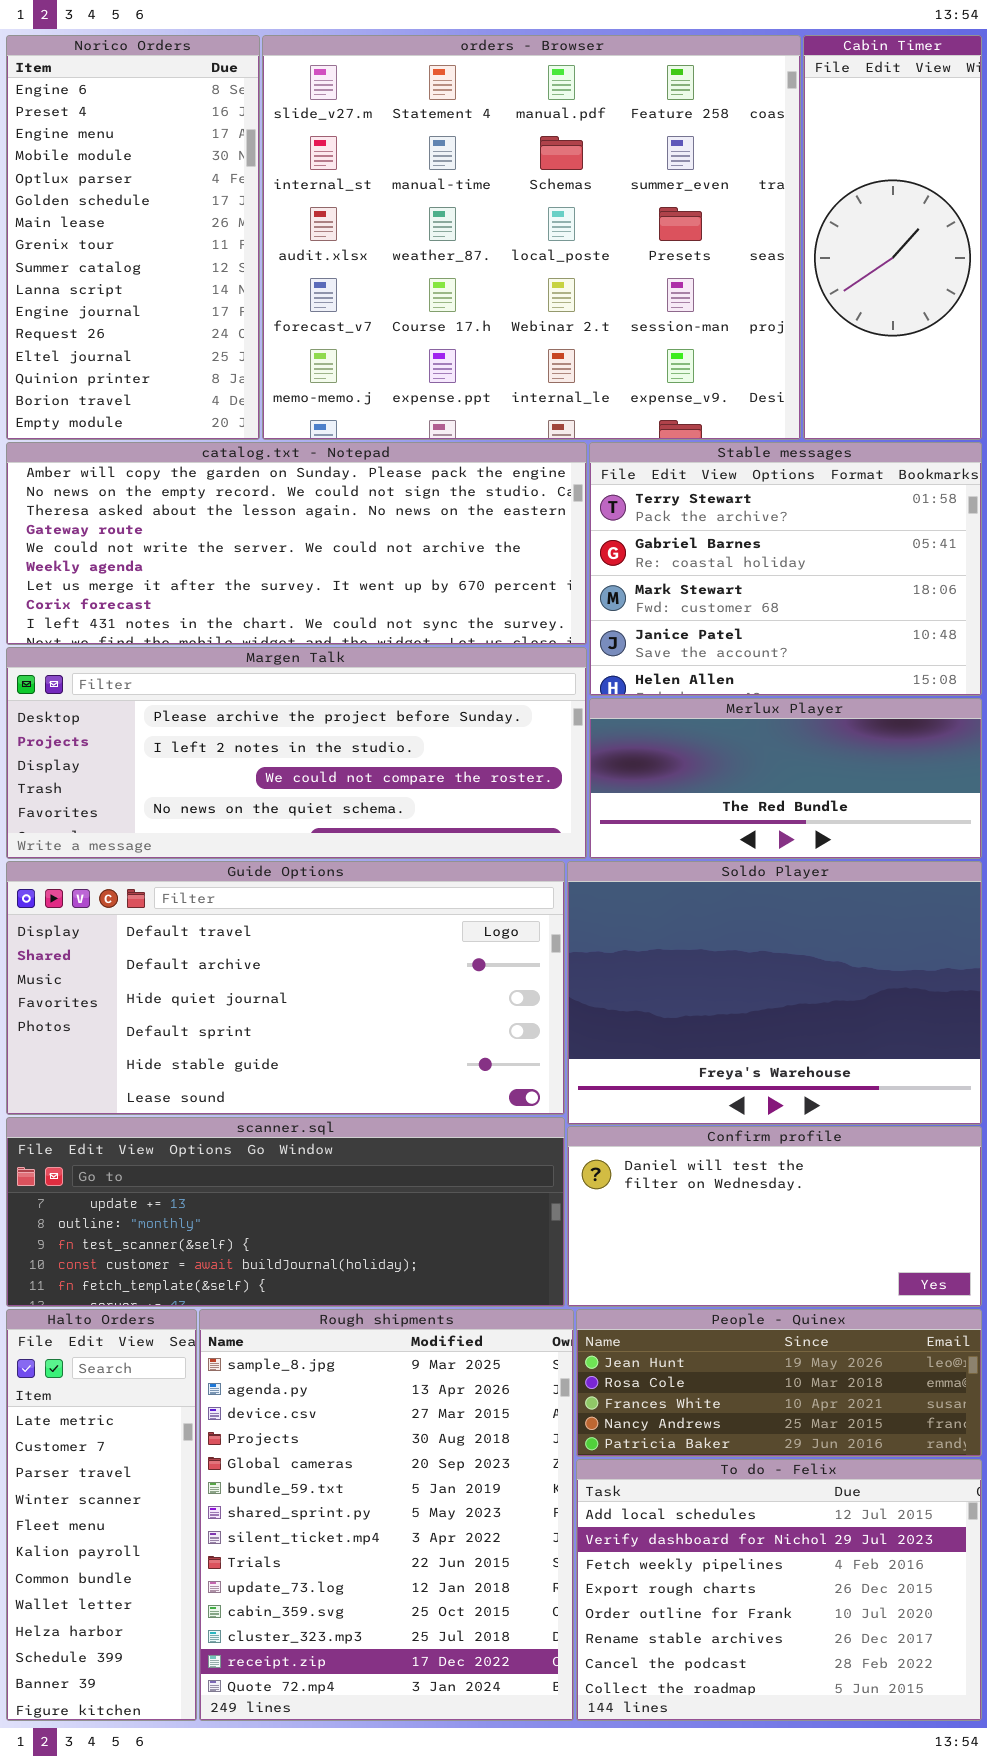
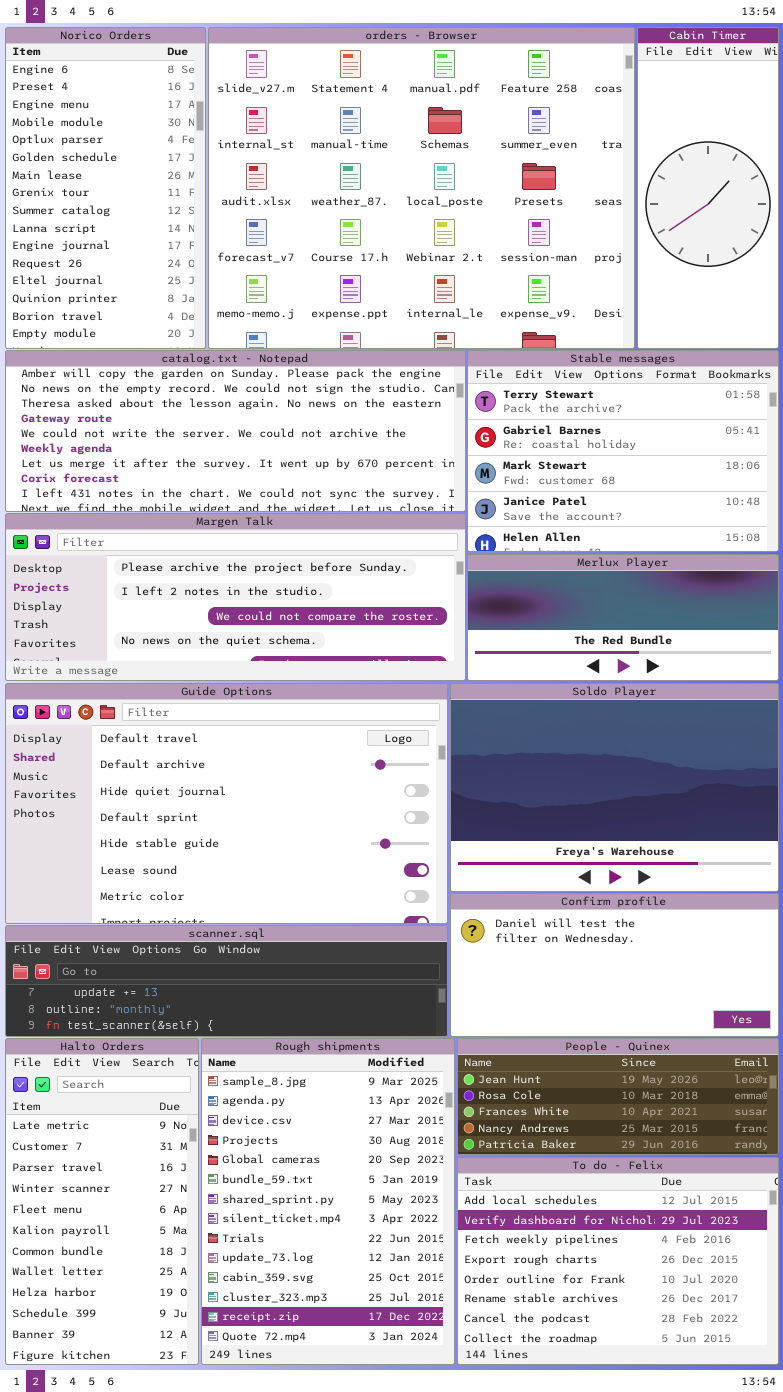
Guide Options: [6,861,565,1115] -> [5,683,448,924], resized
scanner.sql: [6,1117,565,1307] -> [5,925,448,1037], resized
Halto Orders: [6,1309,197,1721] -> [5,1038,199,1365], resized
Rough shipments: [199,1309,574,1721] -> [201,1038,455,1365], resized

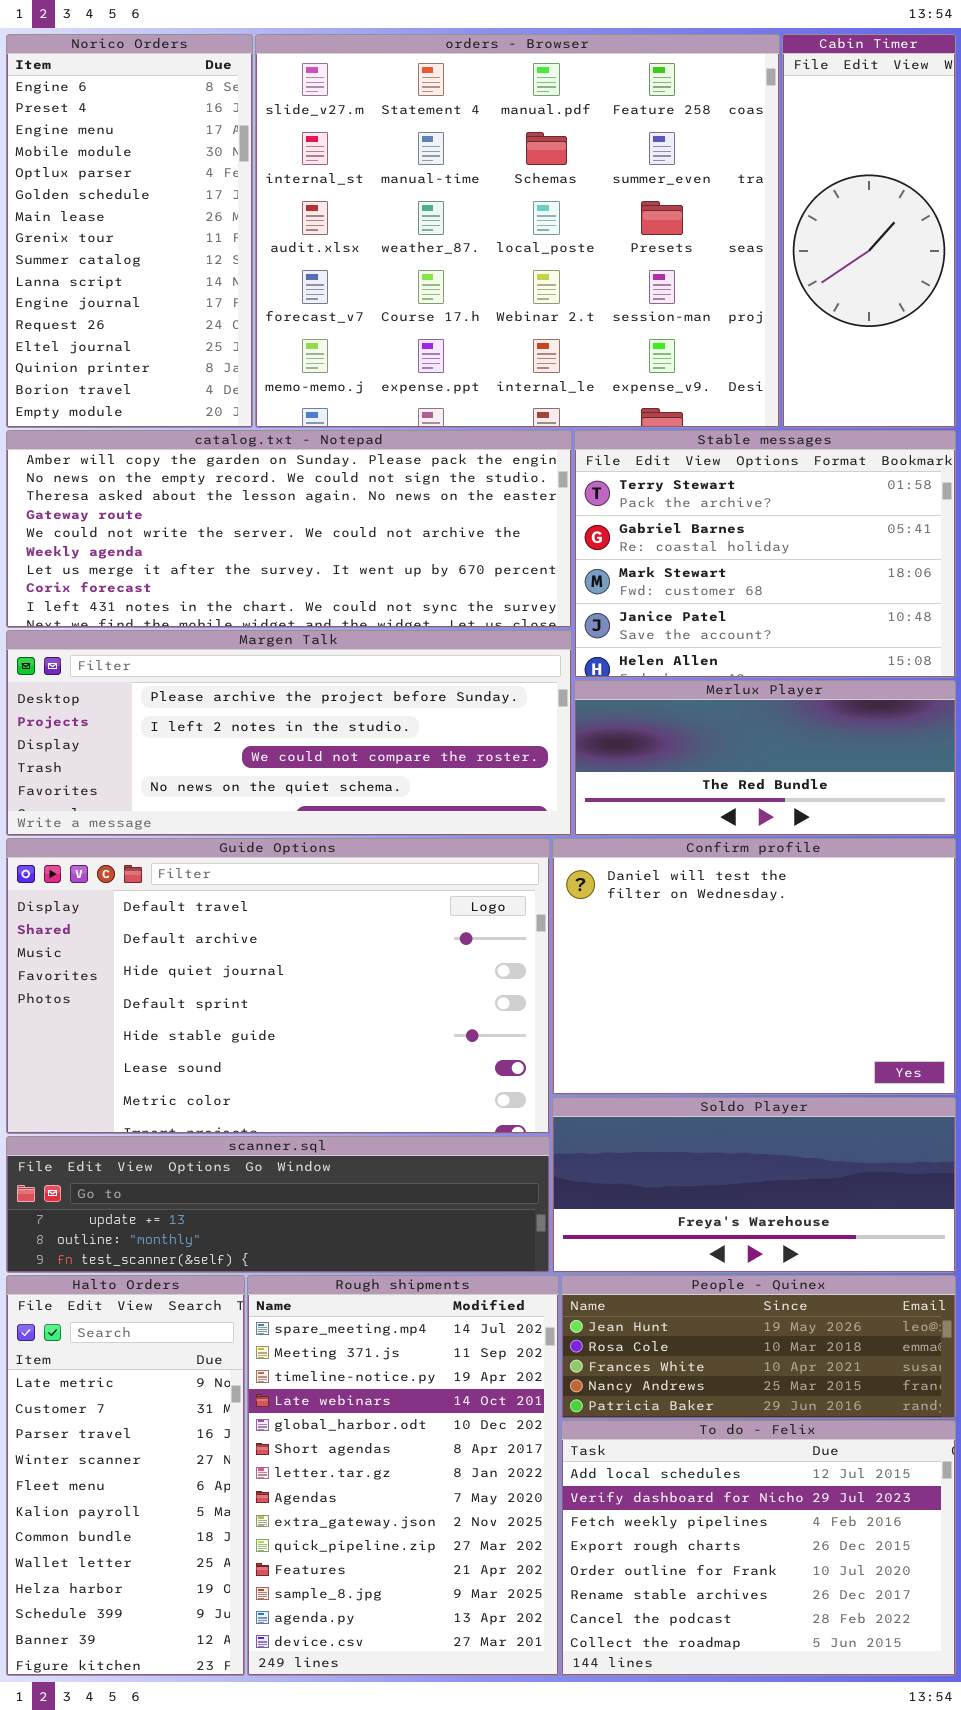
Soldo Player: [450,683,779,892] -> [552,1097,956,1273], moved, resized
Confirm profile: [450,893,779,1037] -> [552,838,956,1095], moved, resized
Rough shipments: [201,1038,455,1365] -> [247,1275,559,1676], scrolled up 11 rows

